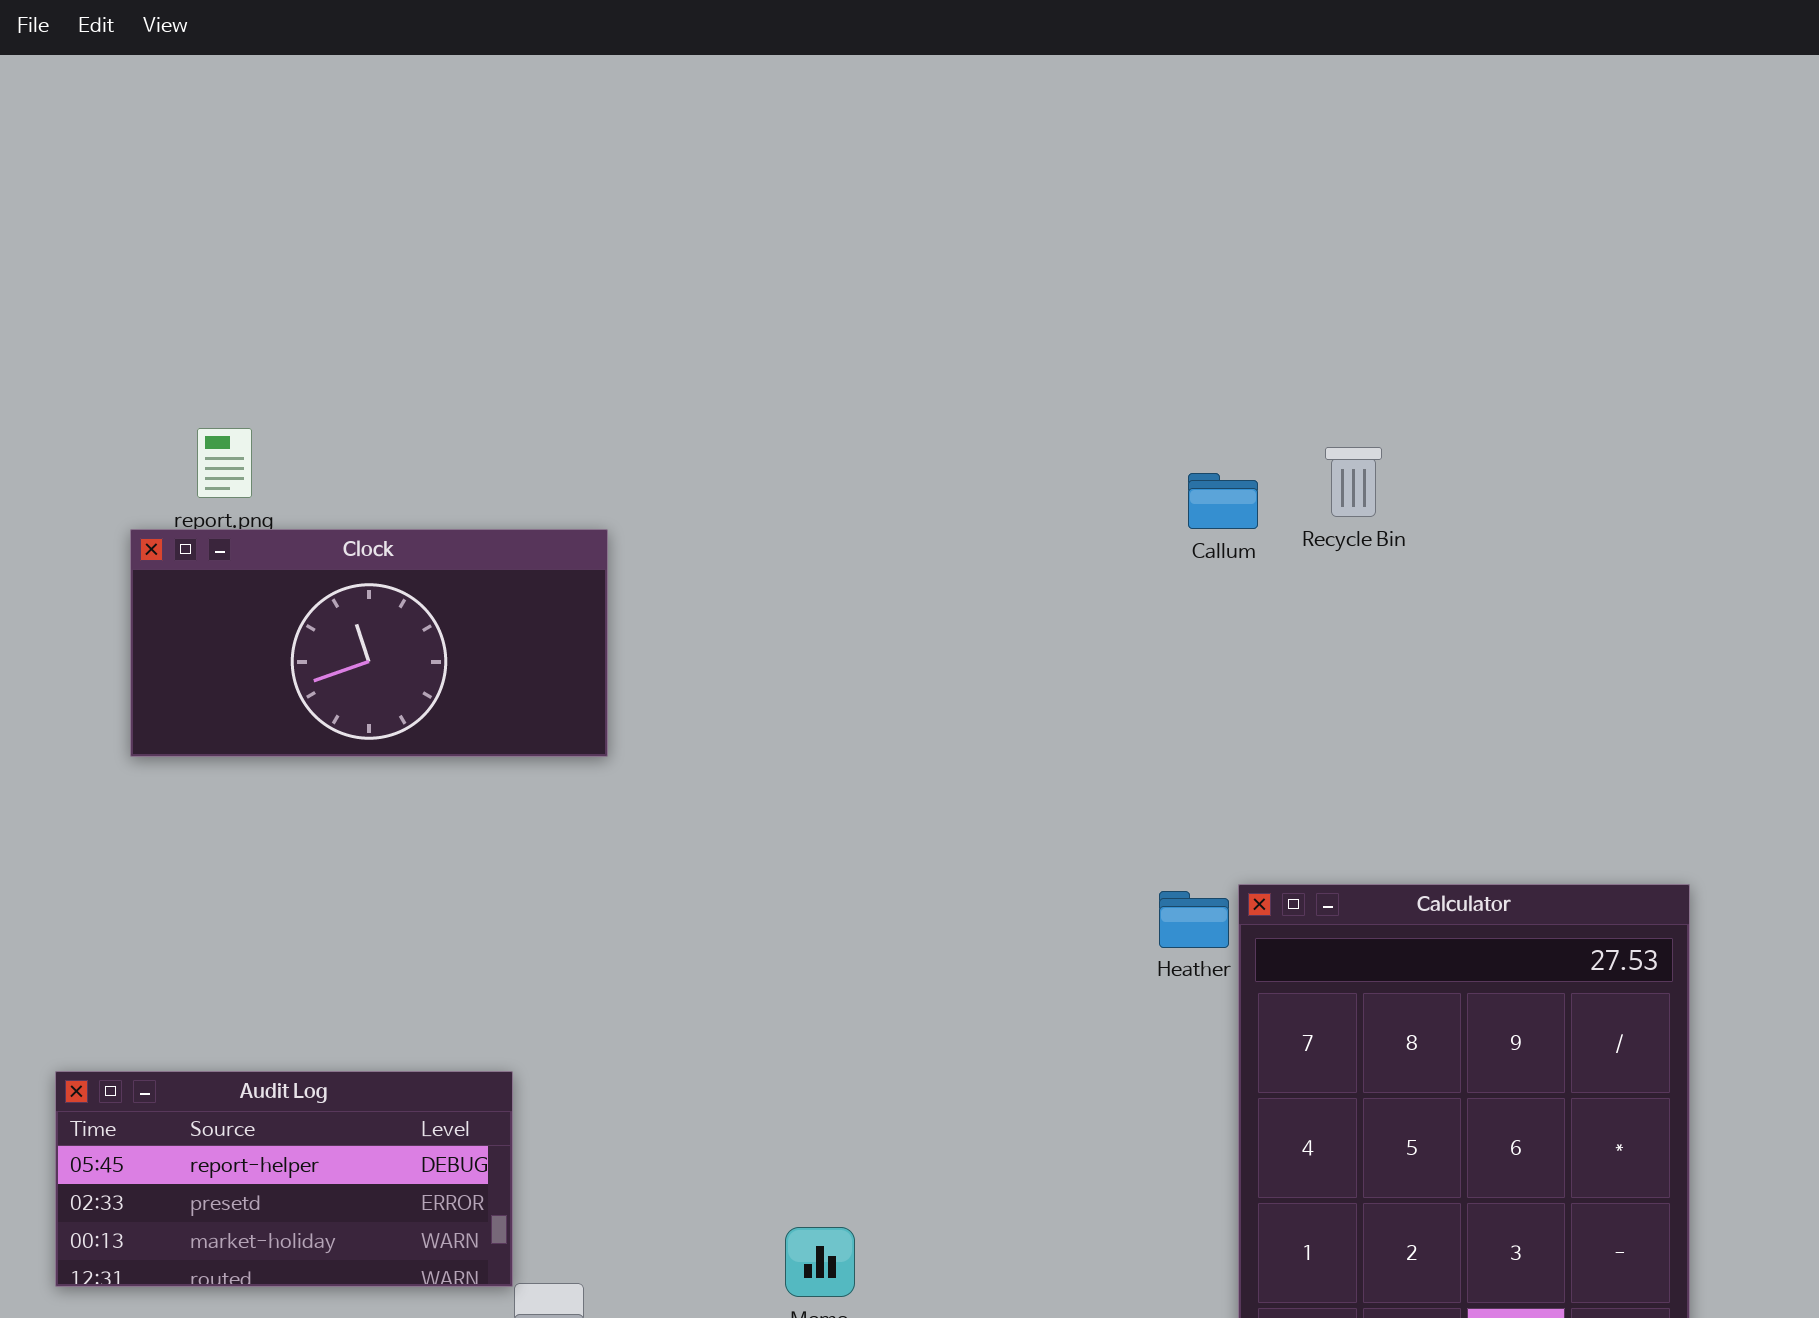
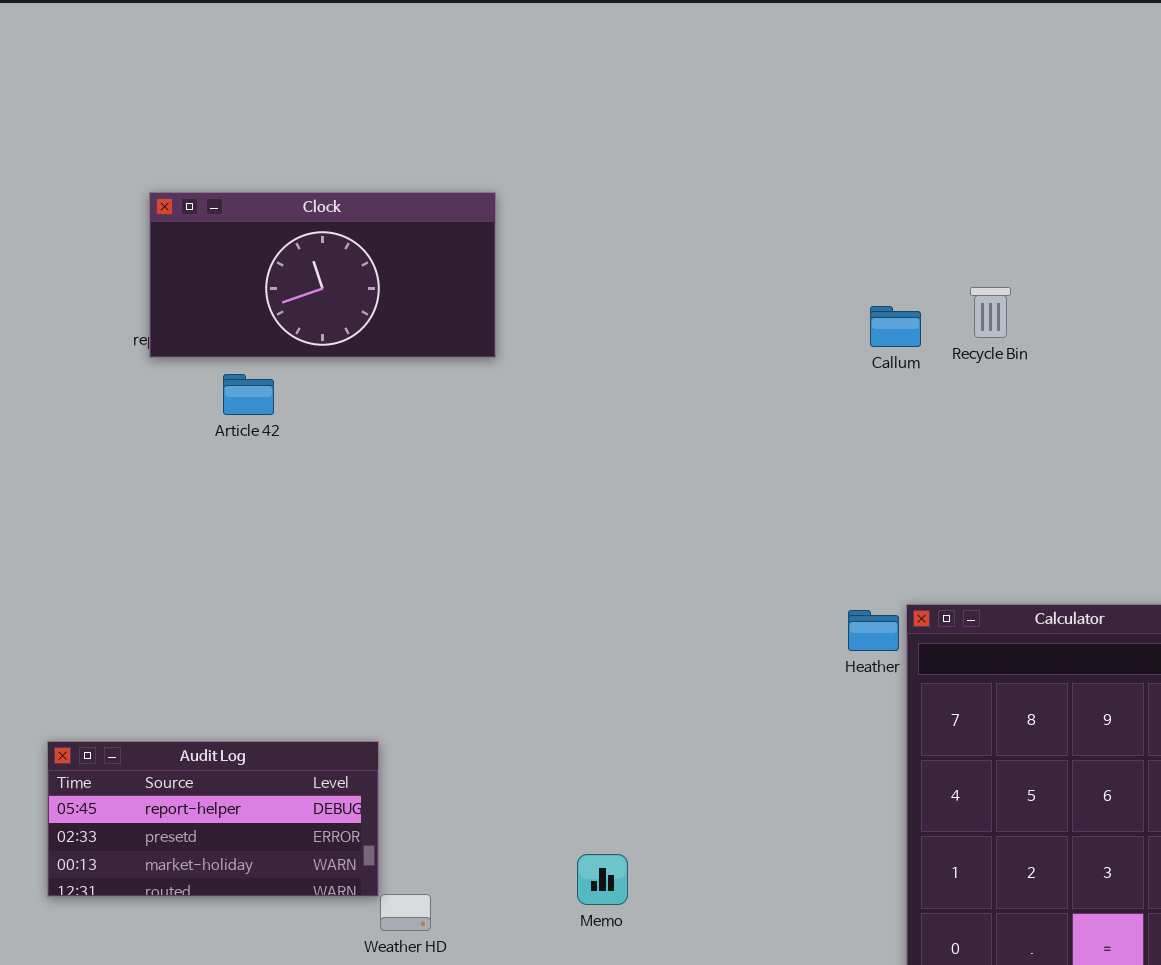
Clock: [130,529,608,757] -> [149,192,496,358], moved

